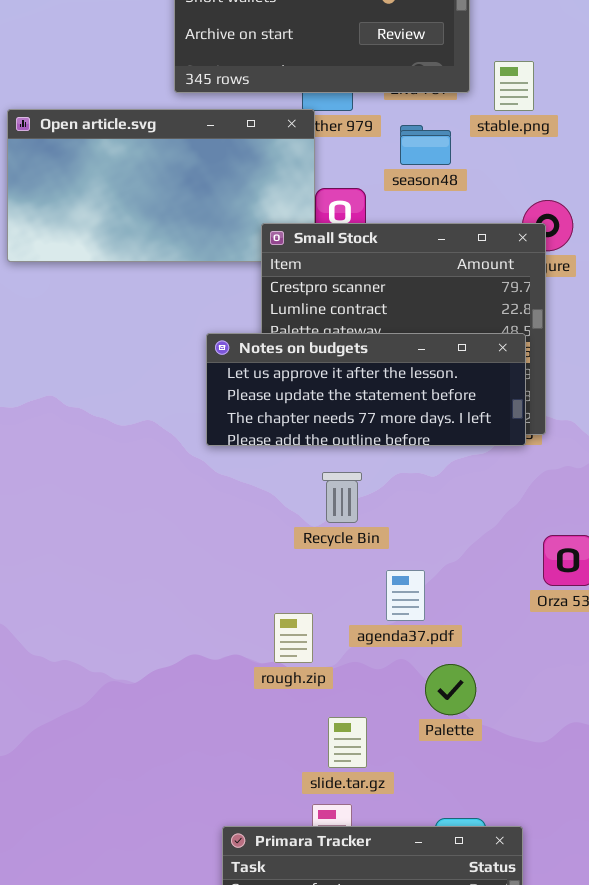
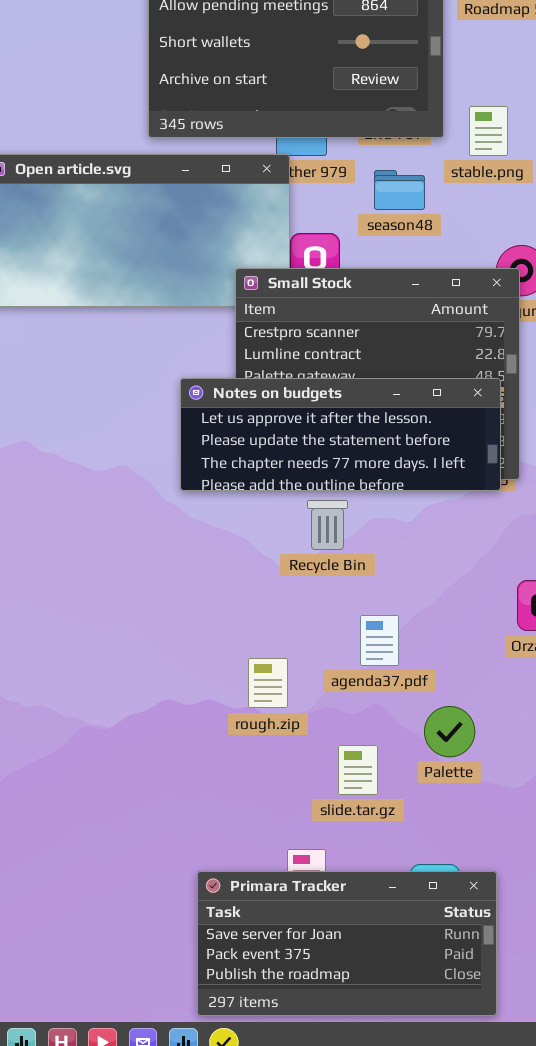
Recycle Bin: [322,472,362,523] -> [307,500,348,550], moved
Palette: [425,664,476,715] -> [424,706,475,757], moved
slide.tar.gz: [328,717,367,768] -> [338,745,378,795], moved

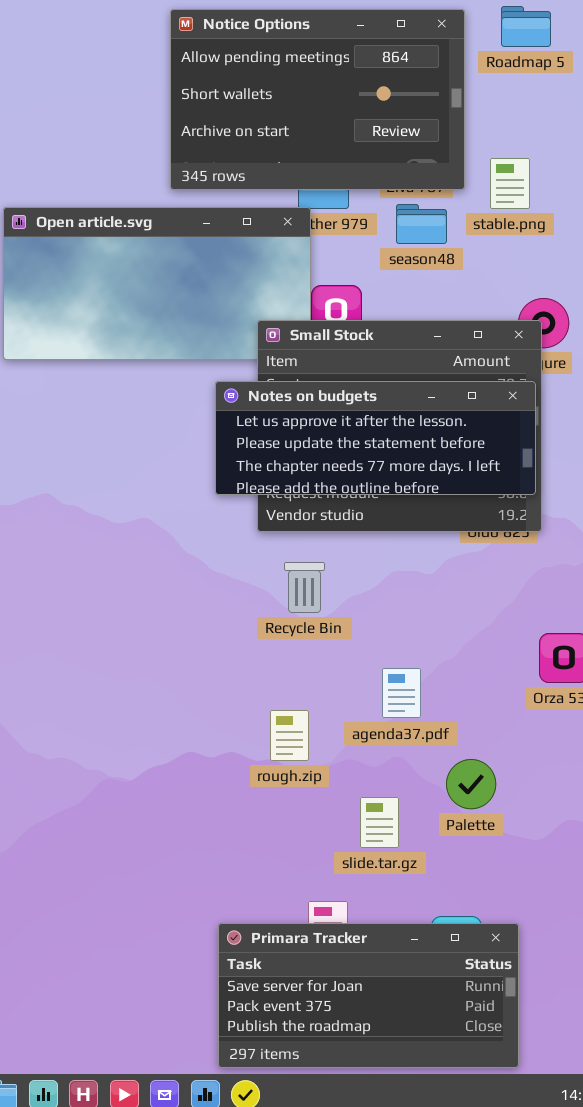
season48: [374,170,425,210] -> [396,204,447,244], moved
Notes on budgets: [180,378,501,491] -> [215,381,536,495], moved
Recycle Bin: [307,500,348,550] -> [284,562,325,613], moved

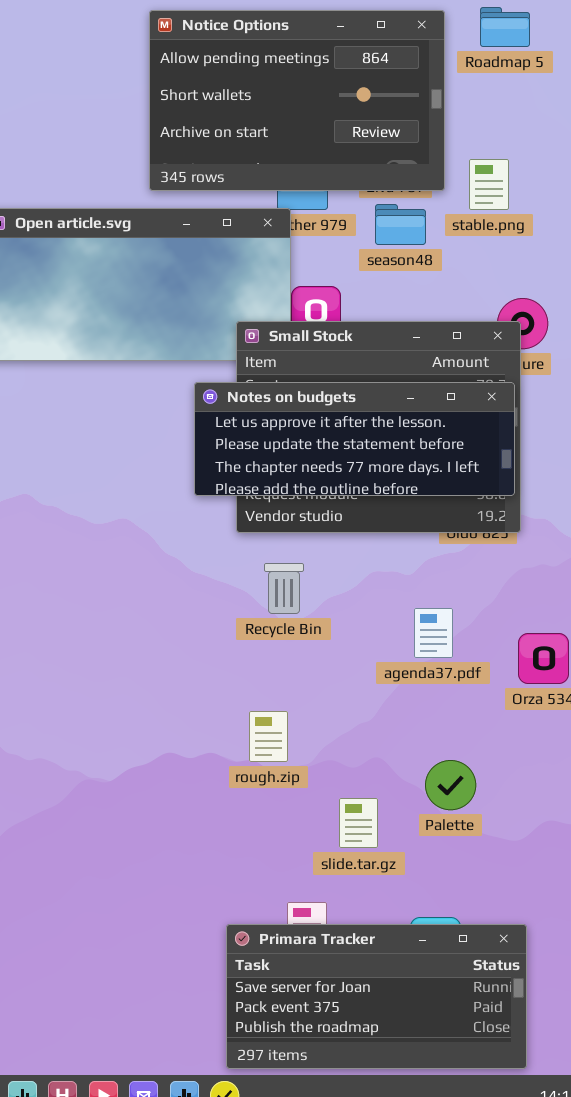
agenda37.pdf: [382,668,421,718] -> [414,608,453,658], moved
Primara Tracker: [218,923,519,1068] -> [226,924,527,1069], moved

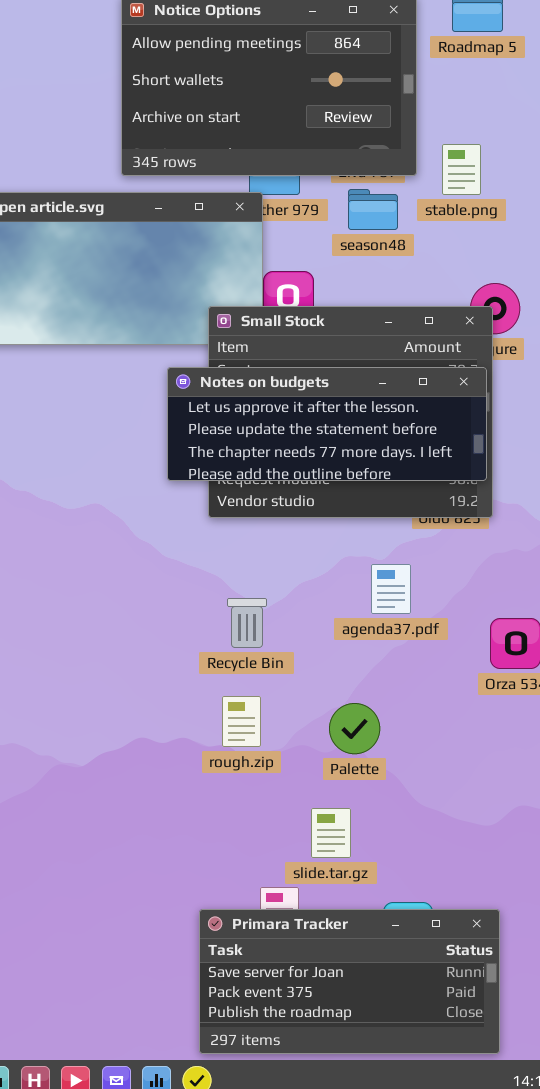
Recycle Bin: [264,563,304,614] -> [227,598,267,648], moved
agenda37.pdf: [414,608,453,658] -> [371,564,411,614], moved
Palette: [425,760,476,810] -> [329,703,380,754], moved
slide.tar.gz: [339,798,378,848] -> [311,808,351,858], moved

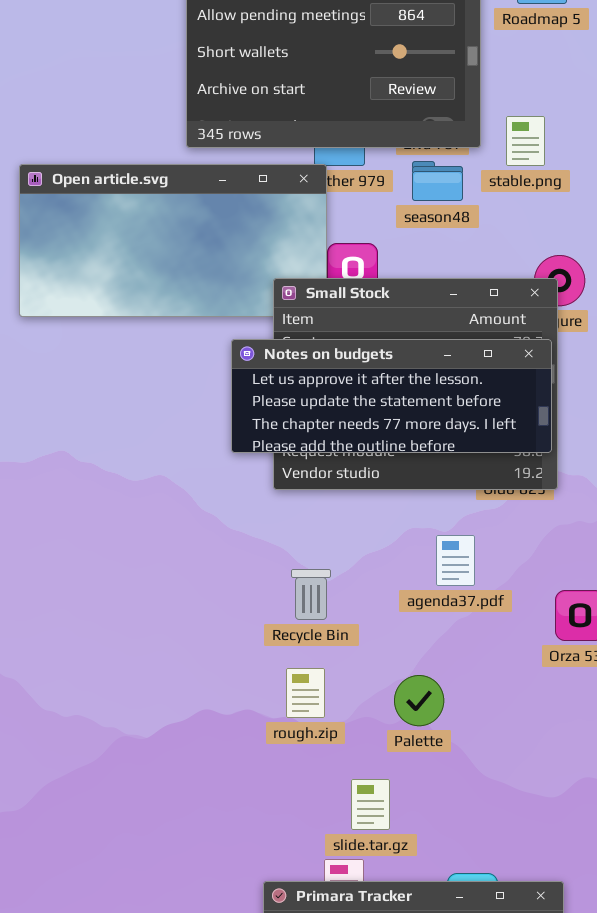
slide.tar.gz: [311,808,351,858] -> [351,779,390,830], moved

